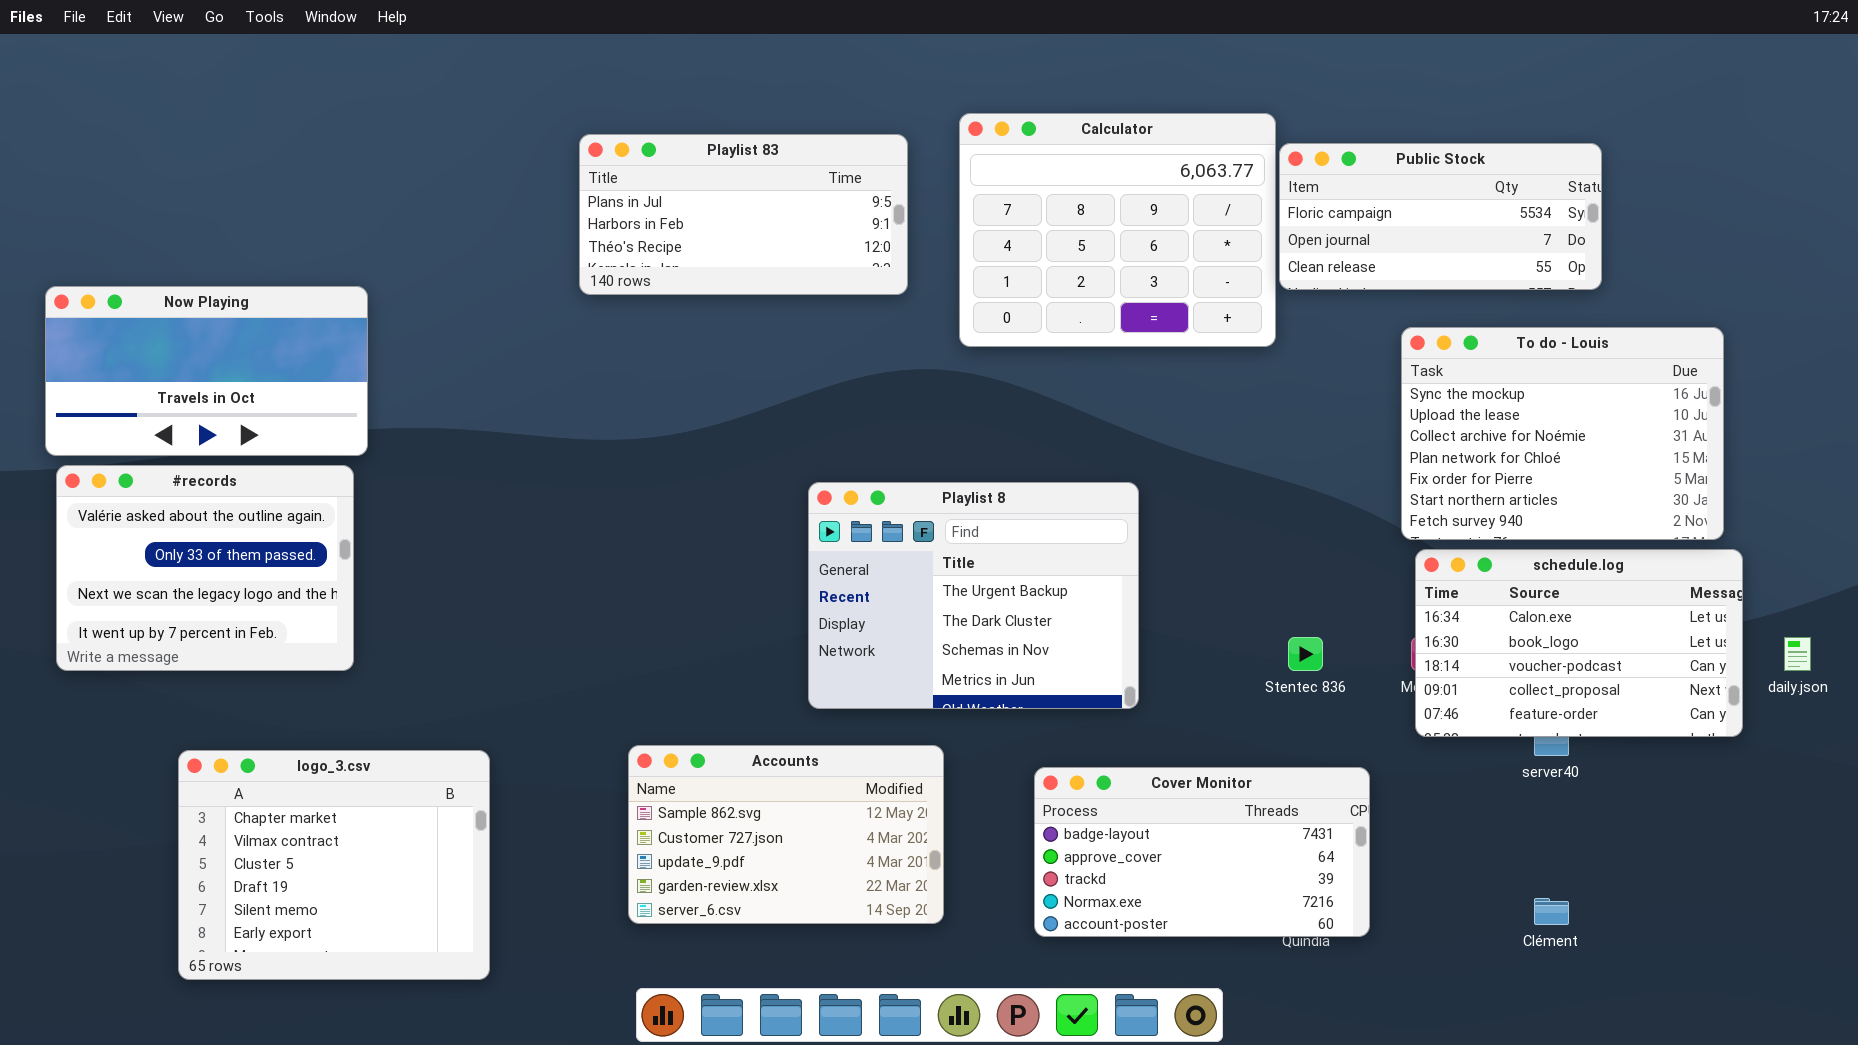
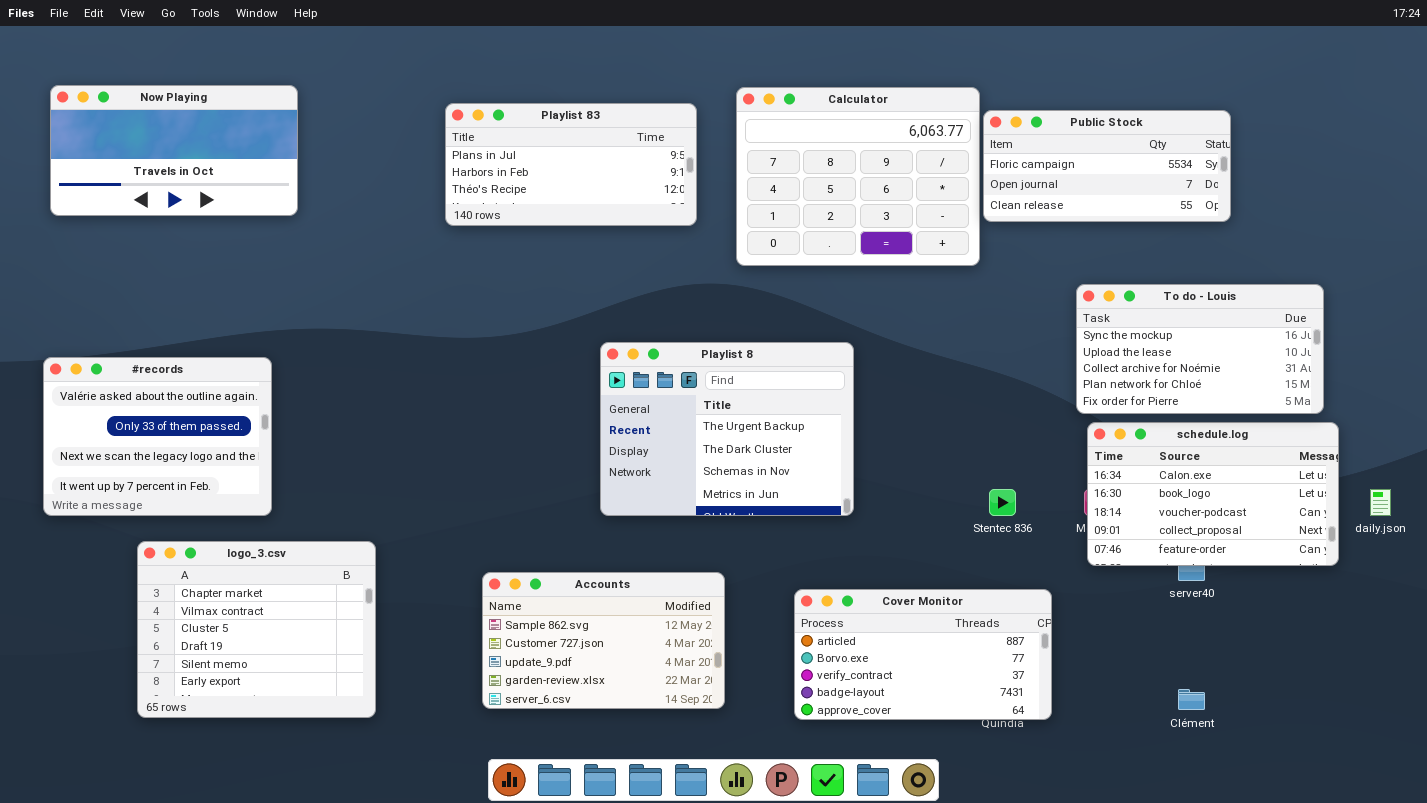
Now Playing: [45,286,368,456] -> [50,85,298,216], moved
To do - Louis: [1401,327,1724,540] -> [1076,284,1324,414], resized
Playlist 8: [808,482,1139,709] -> [600,342,854,516], moved
logo_3.csv: [178,750,490,980] -> [137,541,376,718], moved
Cover Monitor: [1034,767,1370,937] -> [794,589,1052,720], scrolled up 3 rows

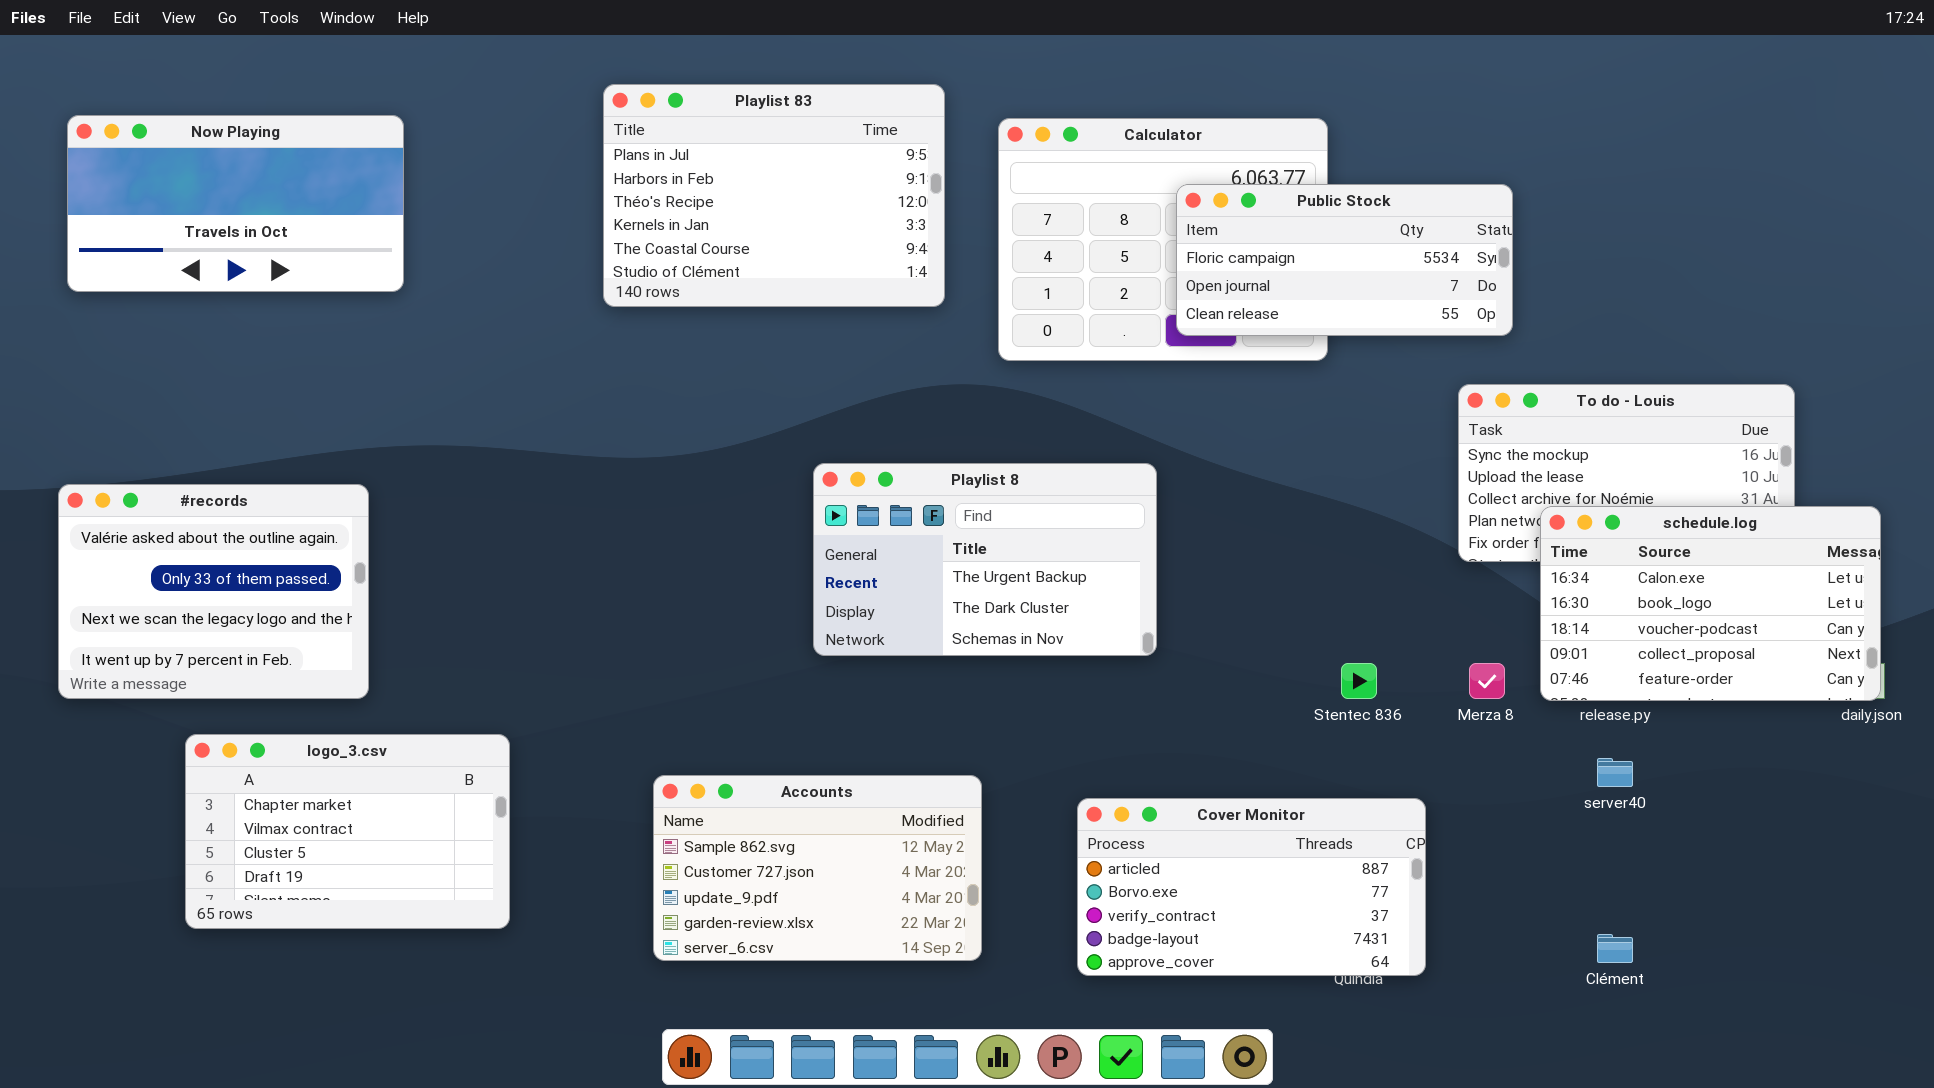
Playlist 83: [445,103,697,226] -> [603,84,945,307], resized
Public Stock: [983,110,1231,222] -> [1176,184,1513,336], moved
Playlist 8: [600,342,854,516] -> [813,463,1157,656], resized
schedule.log: [1087,422,1339,566] -> [1540,506,1881,701], moved
logo_3.csv: [137,541,376,718] -> [185,734,510,929], resized

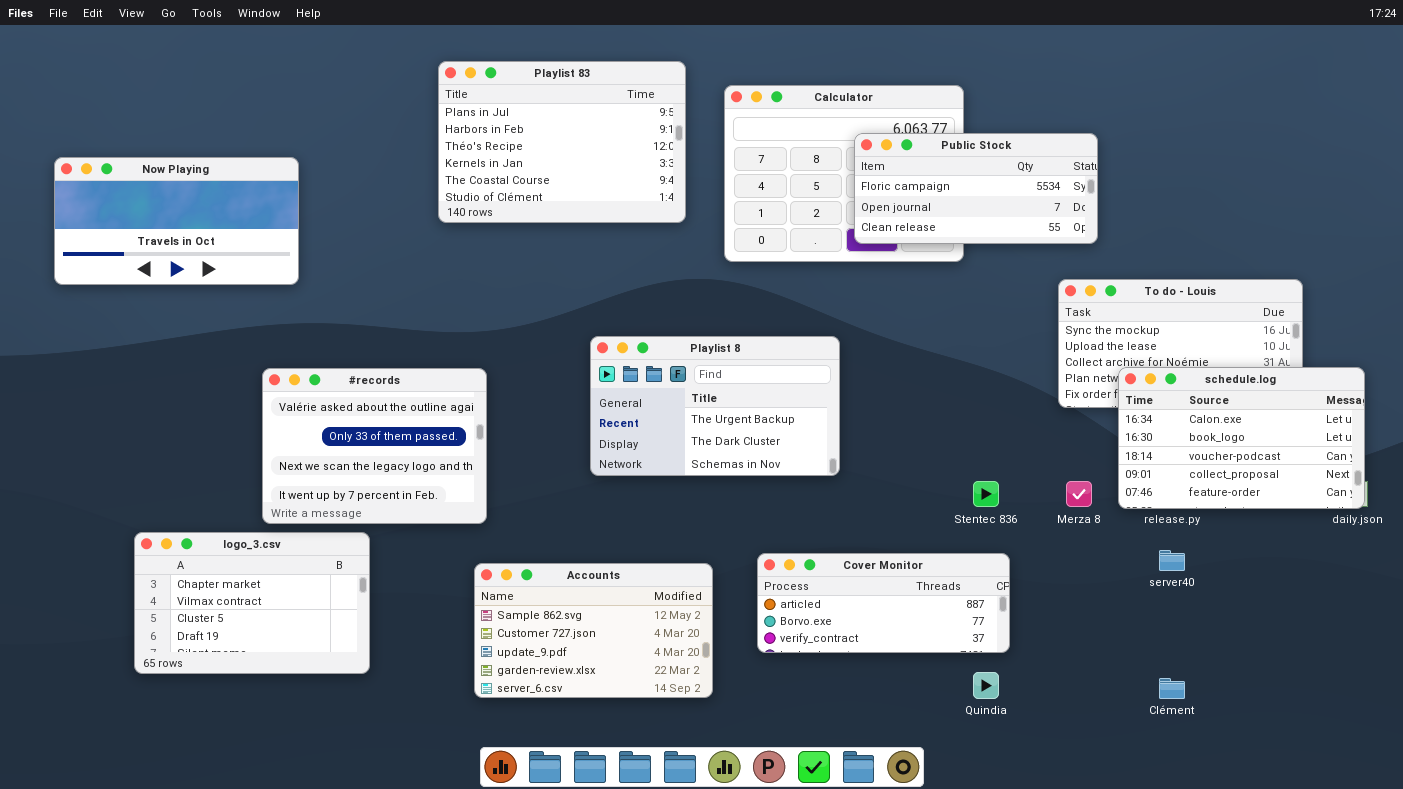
Now Playing: [67,115,404,292] -> [54,157,299,285], moved
#records: [58,484,369,699] -> [262,368,487,524], moved
Cover Monitor: [1077,798,1426,976] -> [757,553,1010,653], moved, resized

